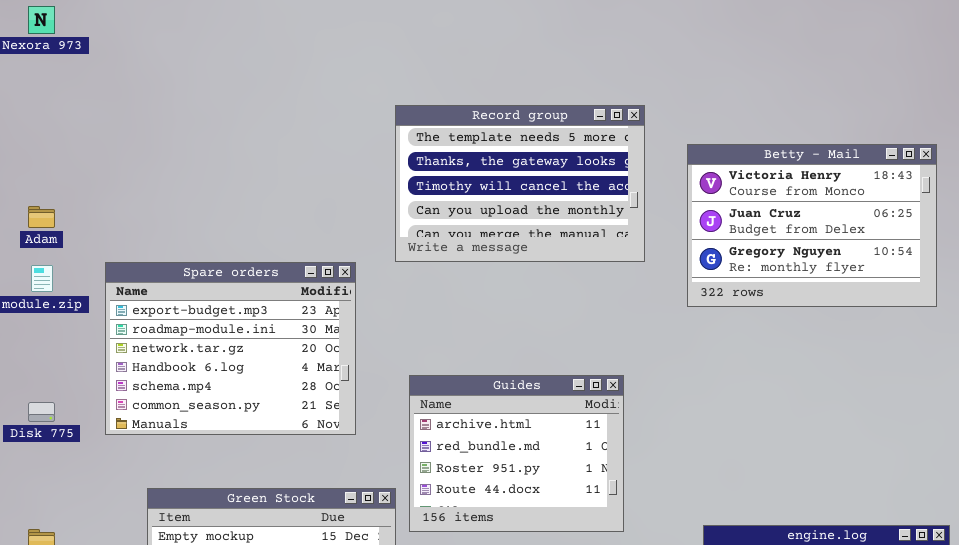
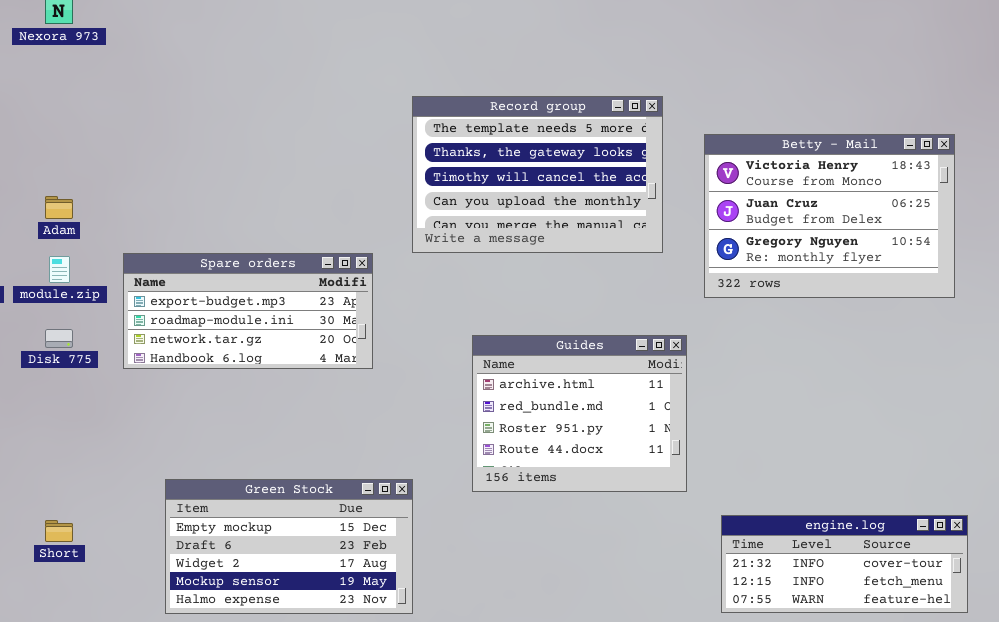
Spare orders: [105,262,356,435] -> [123,253,373,369], resized
Guides: [409,375,624,532] -> [472,335,687,492], moved
Disk 775: [28,402,55,422] -> [45,329,73,348], moved

